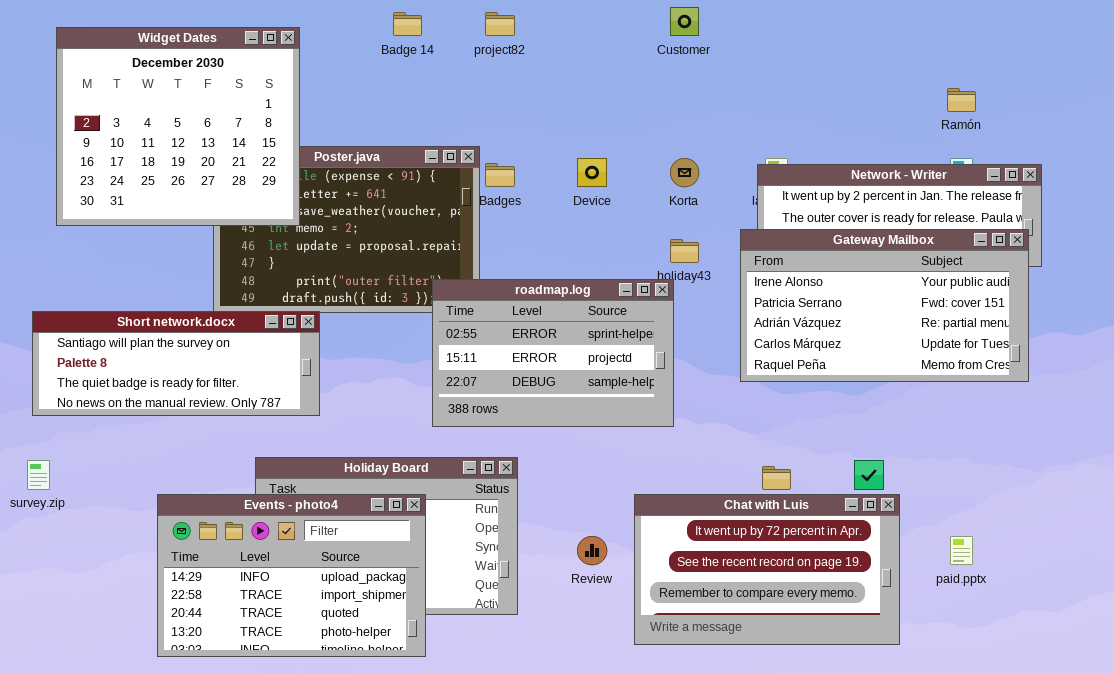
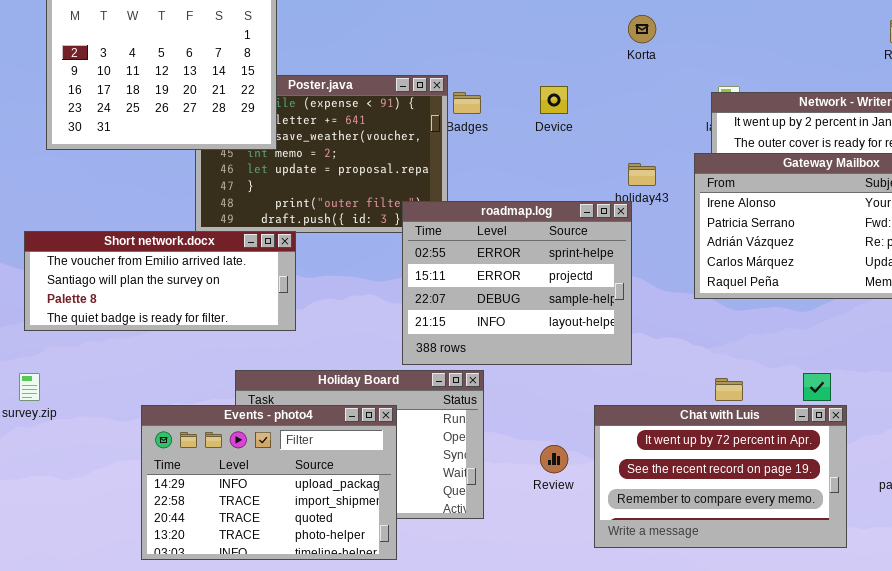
Korta: [670,158,699,187] -> [628,15,656,43], moved
roadmap.log: [432,279,674,427] -> [402,201,632,365], resized
Short network.docx: [32,311,320,416] -> [24,231,296,331], scrolled up 1 row

